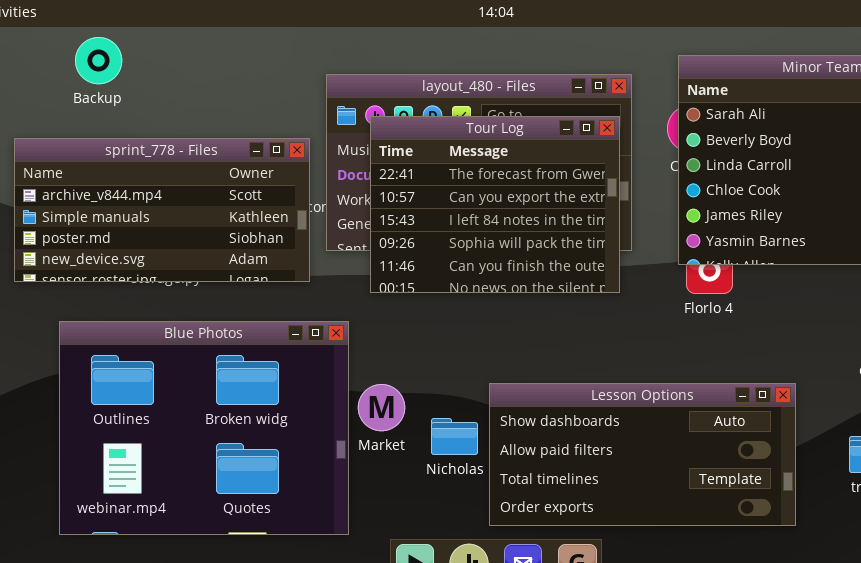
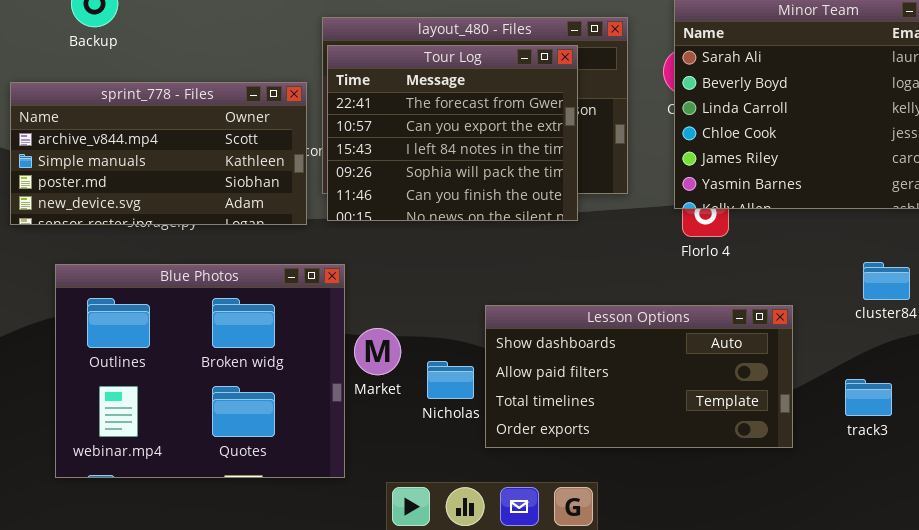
Tour Log: [370,116,620,293] -> [327,45,578,221], moved
Lesson Options: [489,383,796,526] -> [485,305,793,448], moved

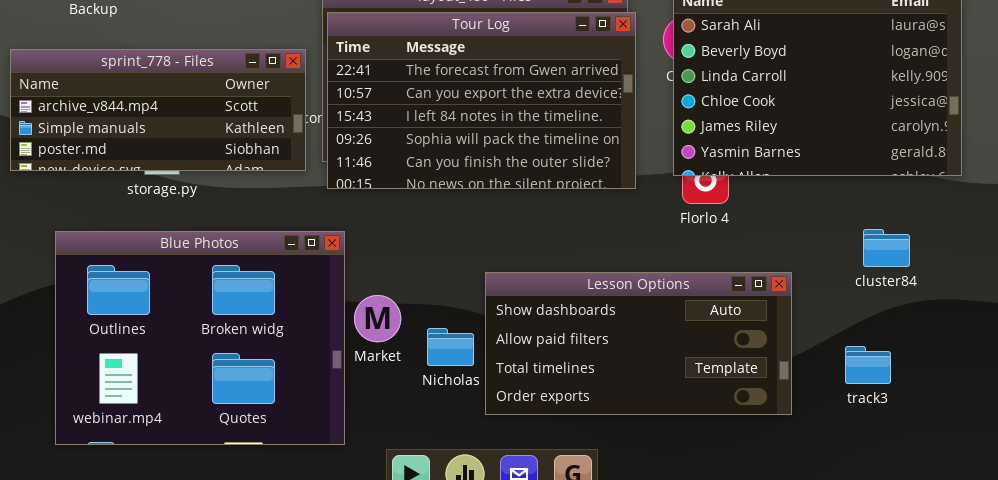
Tour Log: [327,45,578,221] -> [327,12,636,189], resized
sprint_778 - Files: [10,82,307,225] -> [10,49,306,171], resized

